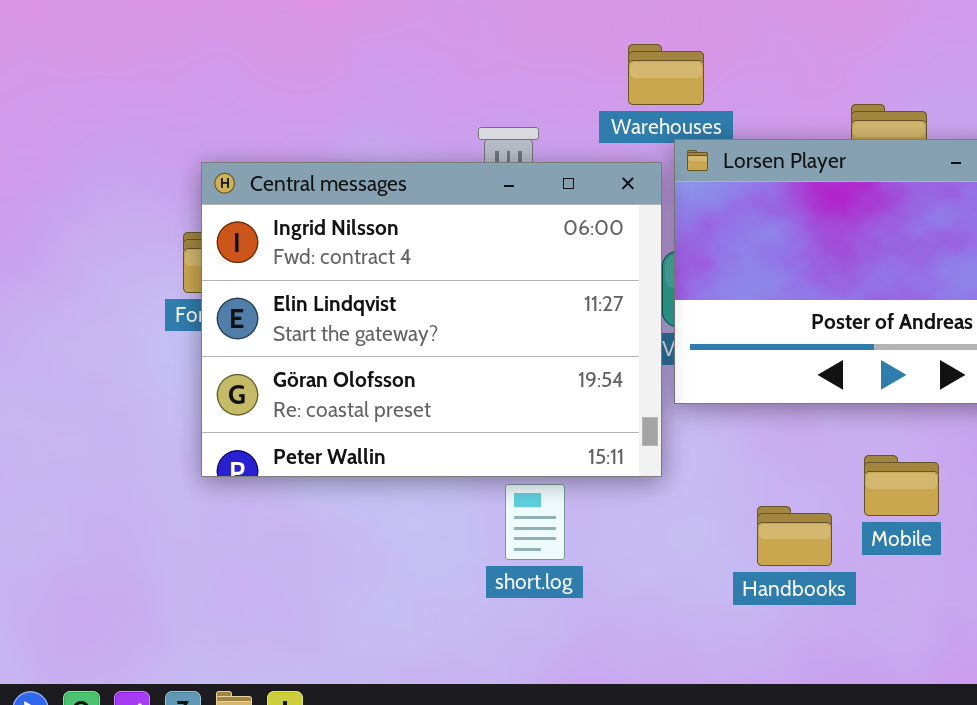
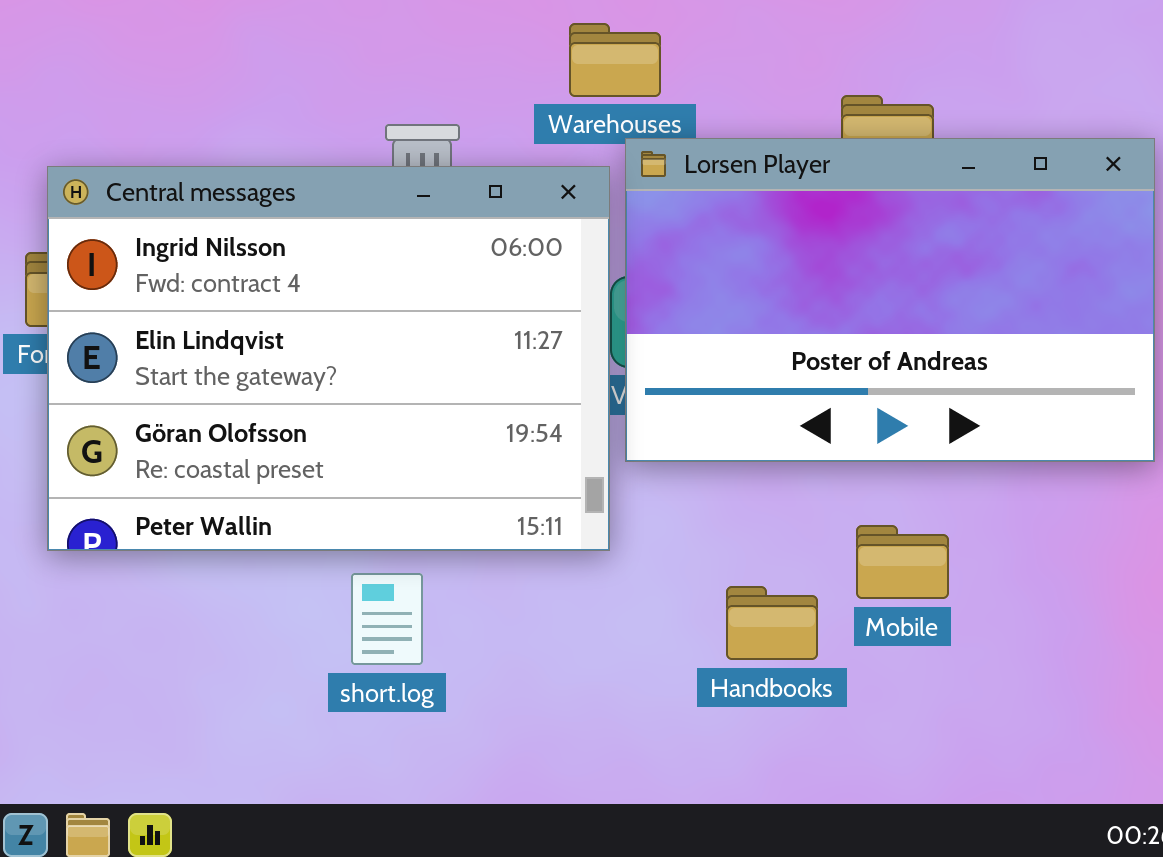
short.log: [505,484,565,560] -> [351,573,423,665], moved

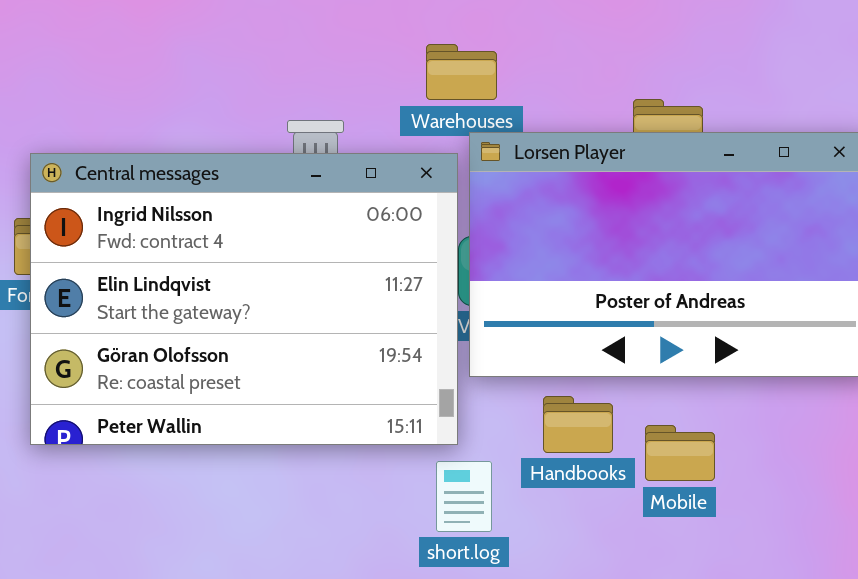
short.log: [351,573,423,665] -> [436,461,492,532], moved
Handbooks: [726,586,818,660] -> [543,396,613,453], moved

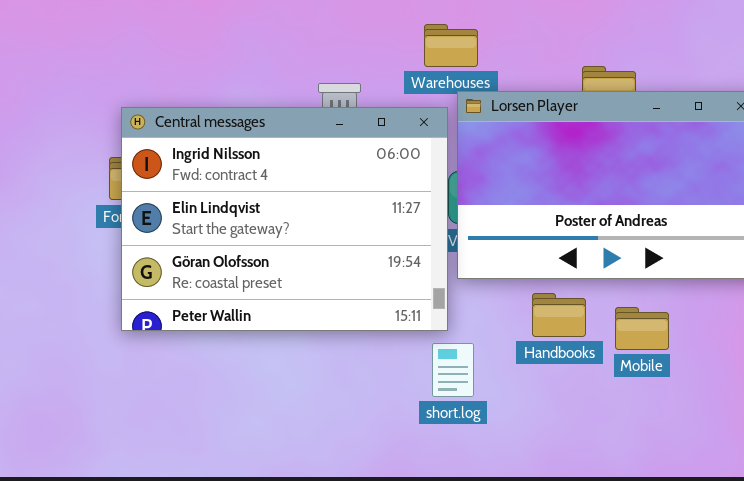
Handbooks: [543,396,613,453] -> [532,293,586,337], moved
Mobile: [645,425,715,481] -> [615,307,669,350], moved

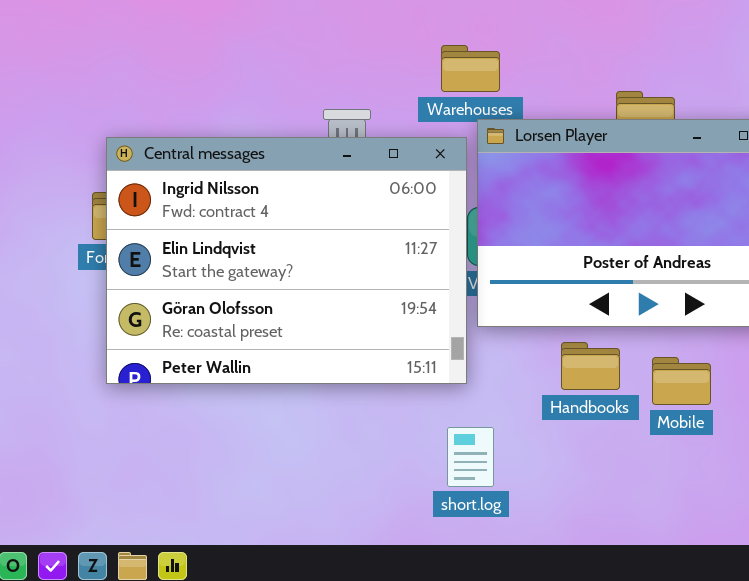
short.log: [432,343,474,397] -> [447,427,494,487], moved

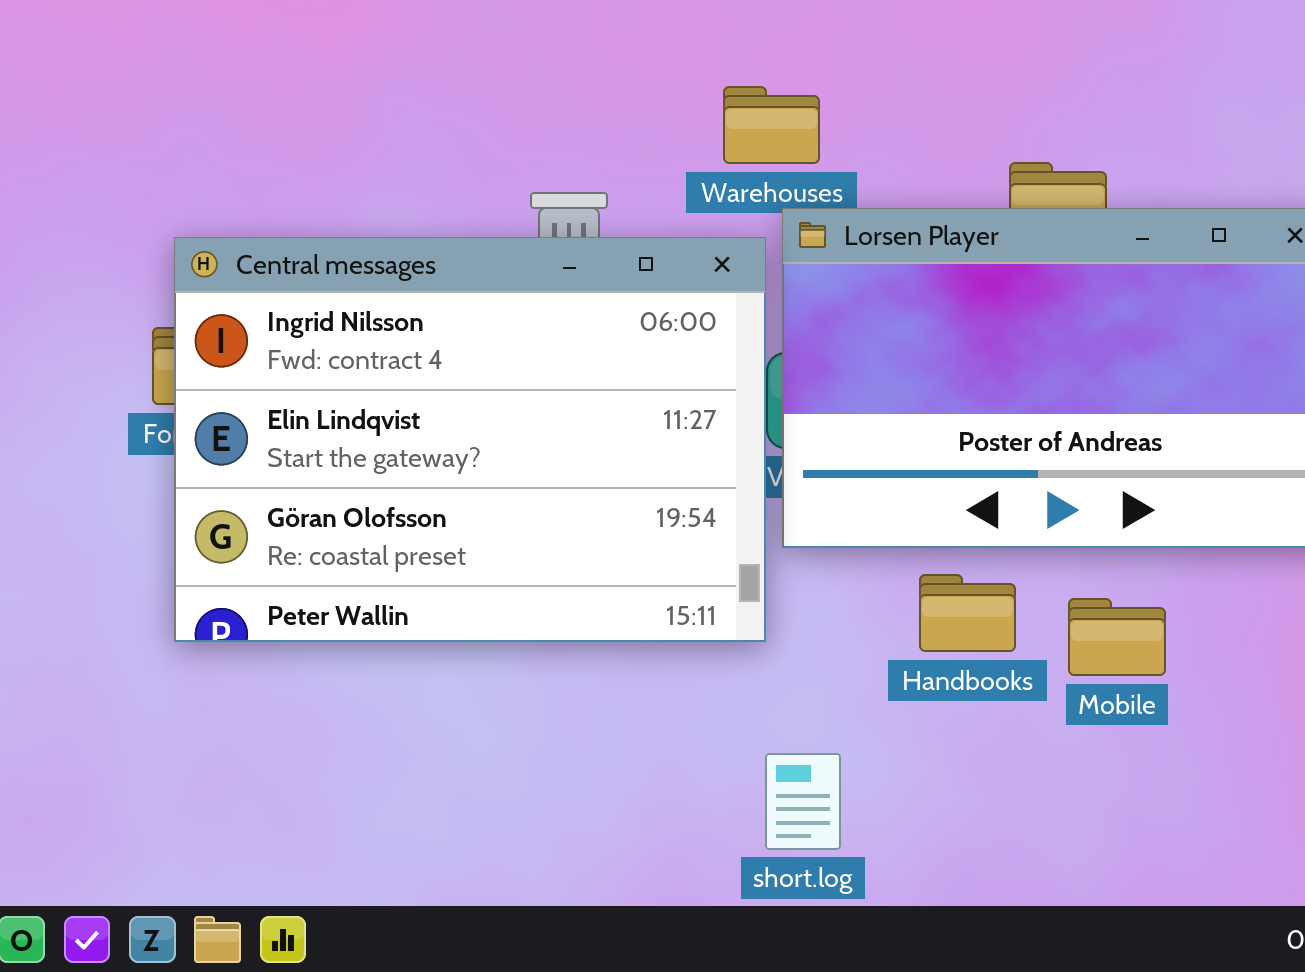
short.log: [447,427,494,487] -> [765,753,841,850], moved

